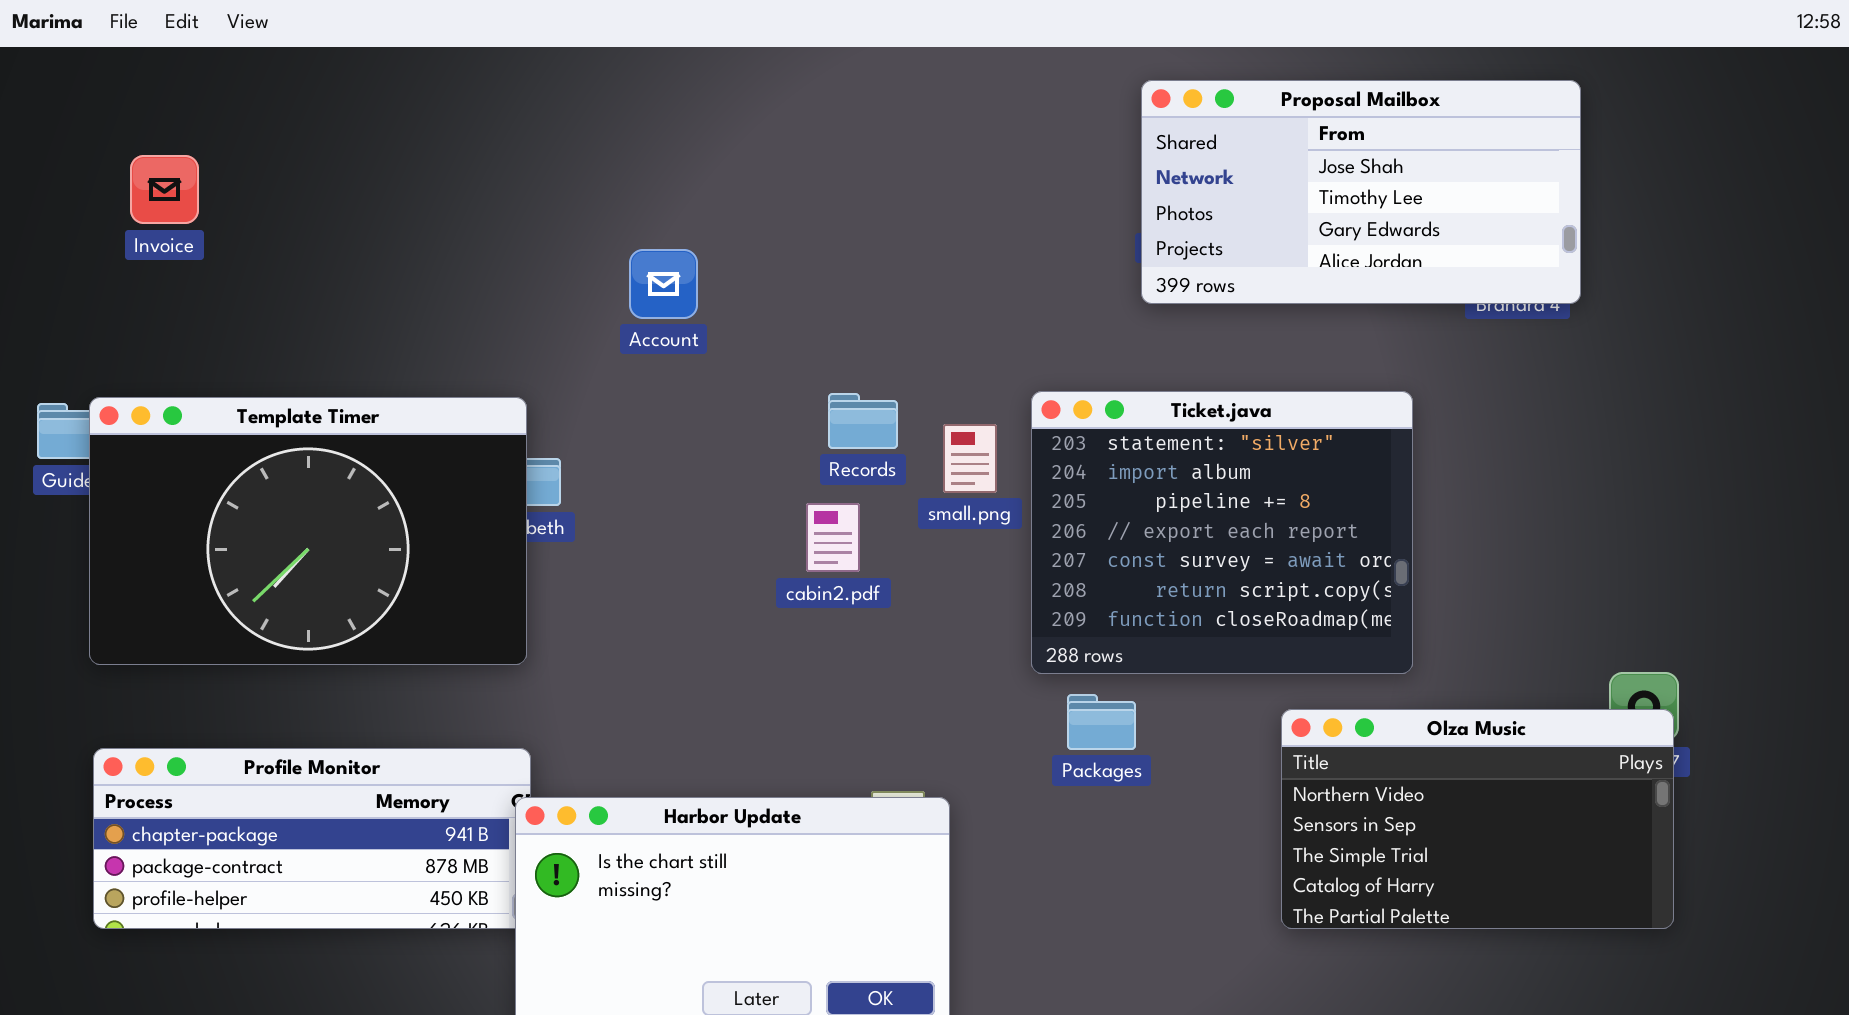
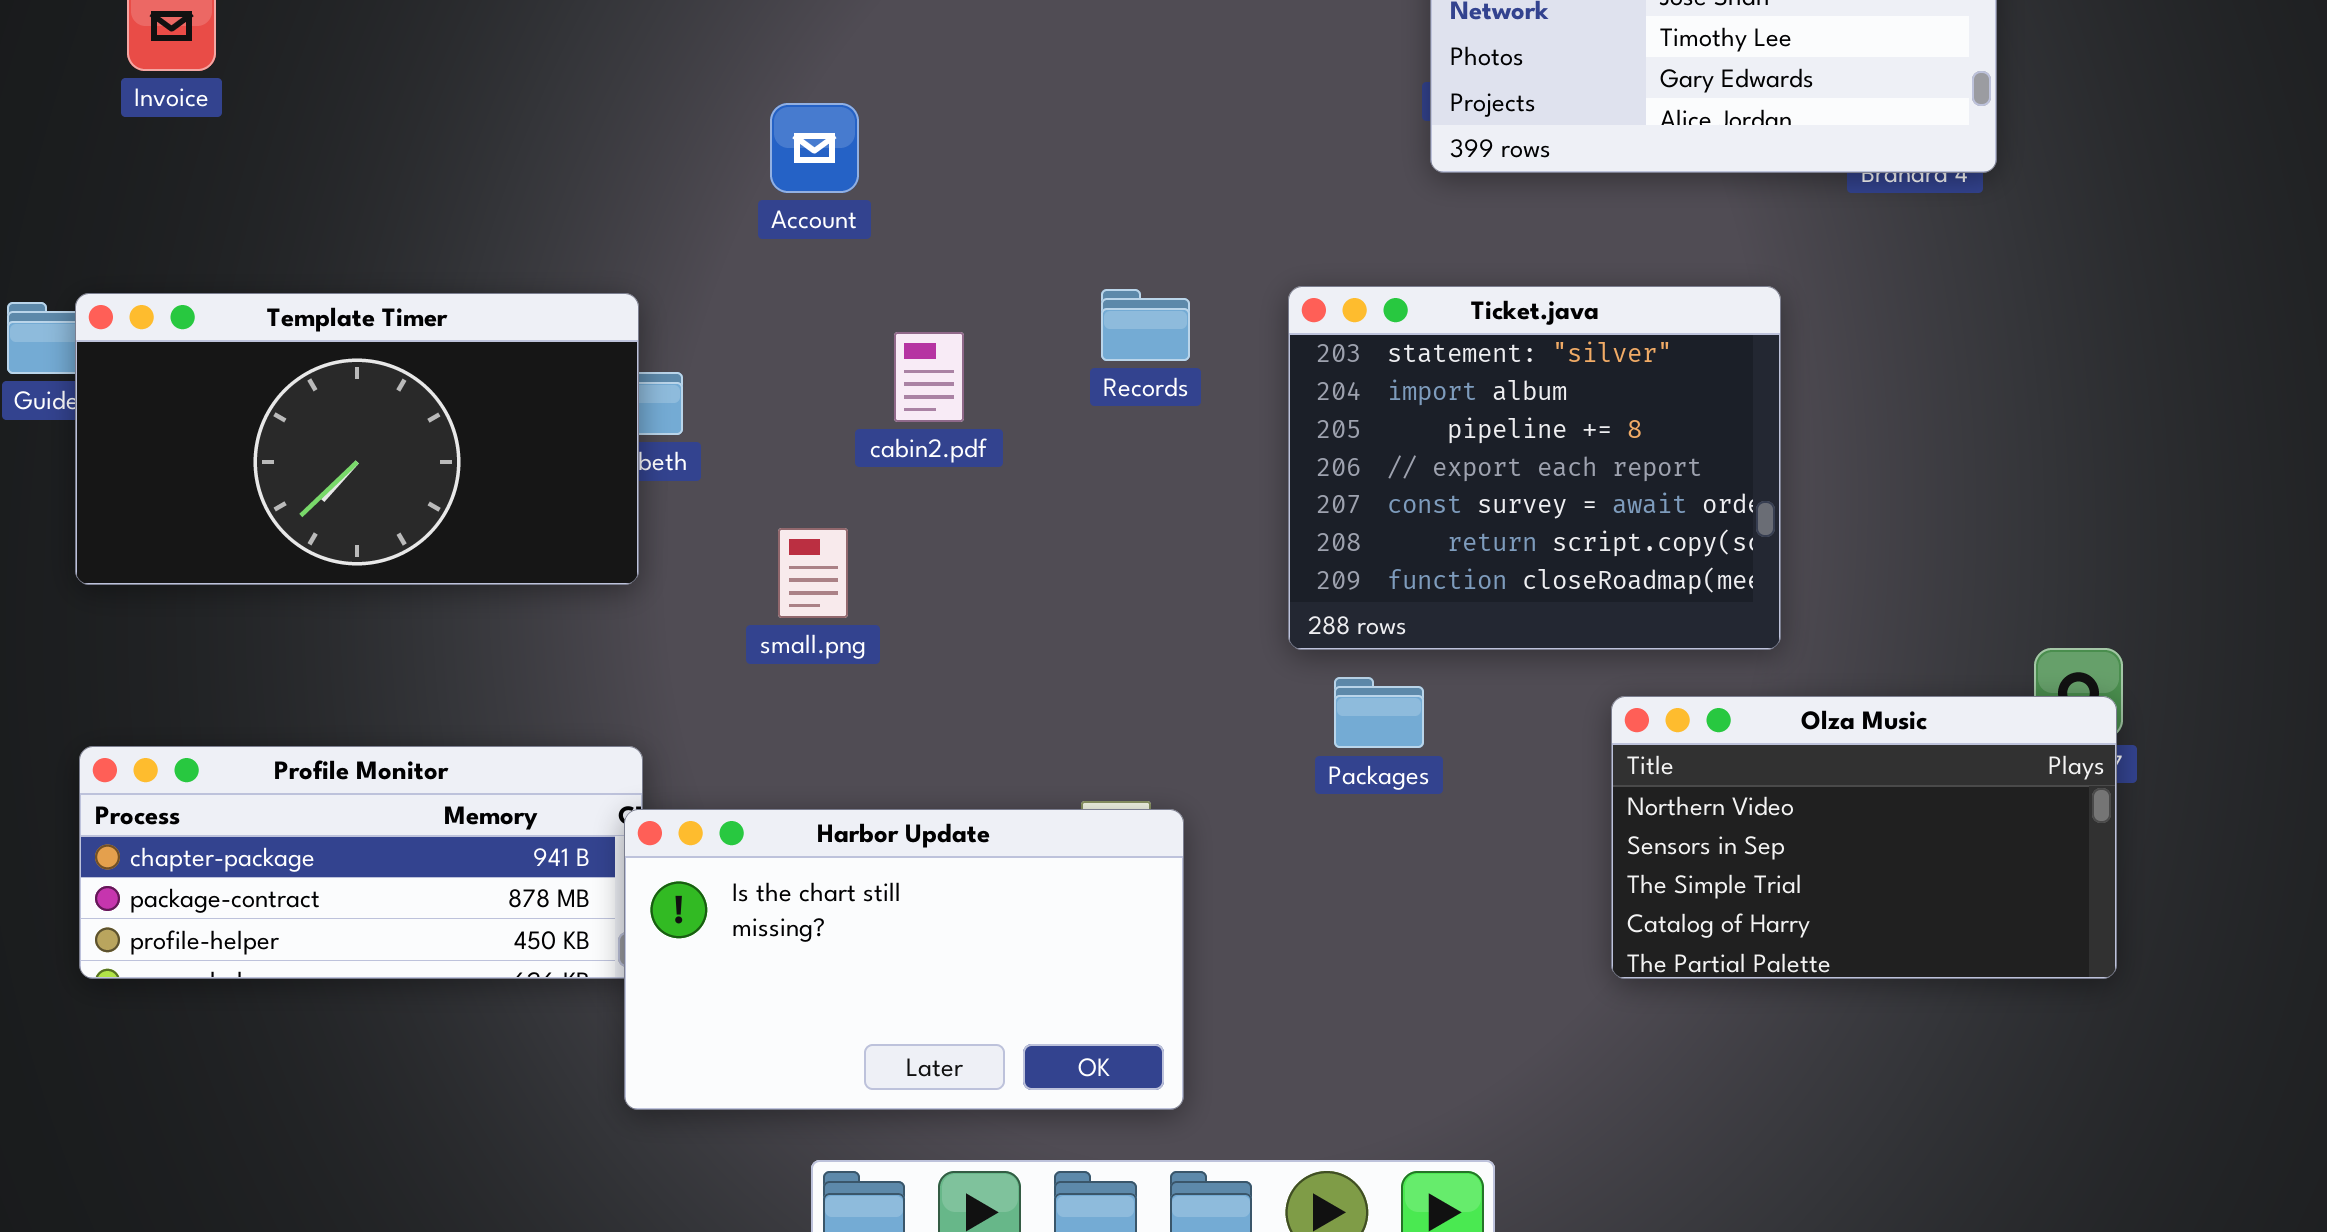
Records: [828,393,898,449] -> [1101,289,1190,361], moved
Template Timer: [89,397,527,665] -> [75,293,639,585], resized
small.png: [943,424,997,493] -> [778,528,848,618], moved
cabin2.pdf: [806,503,860,572] -> [894,332,964,422], moved

